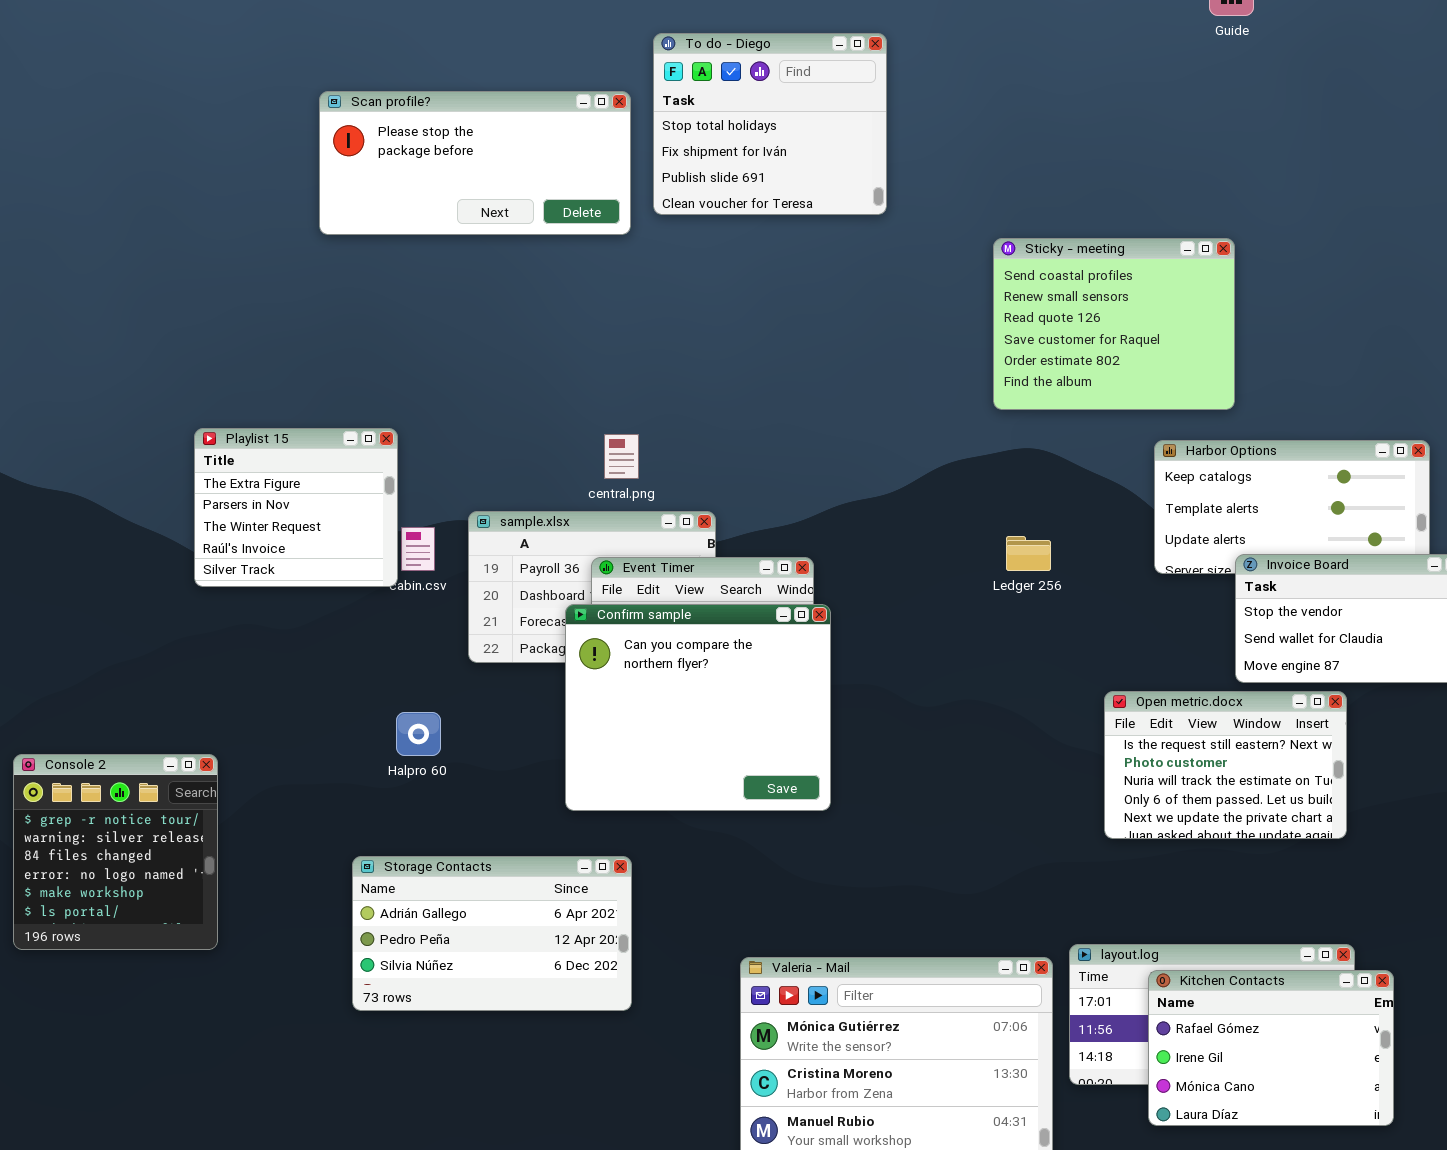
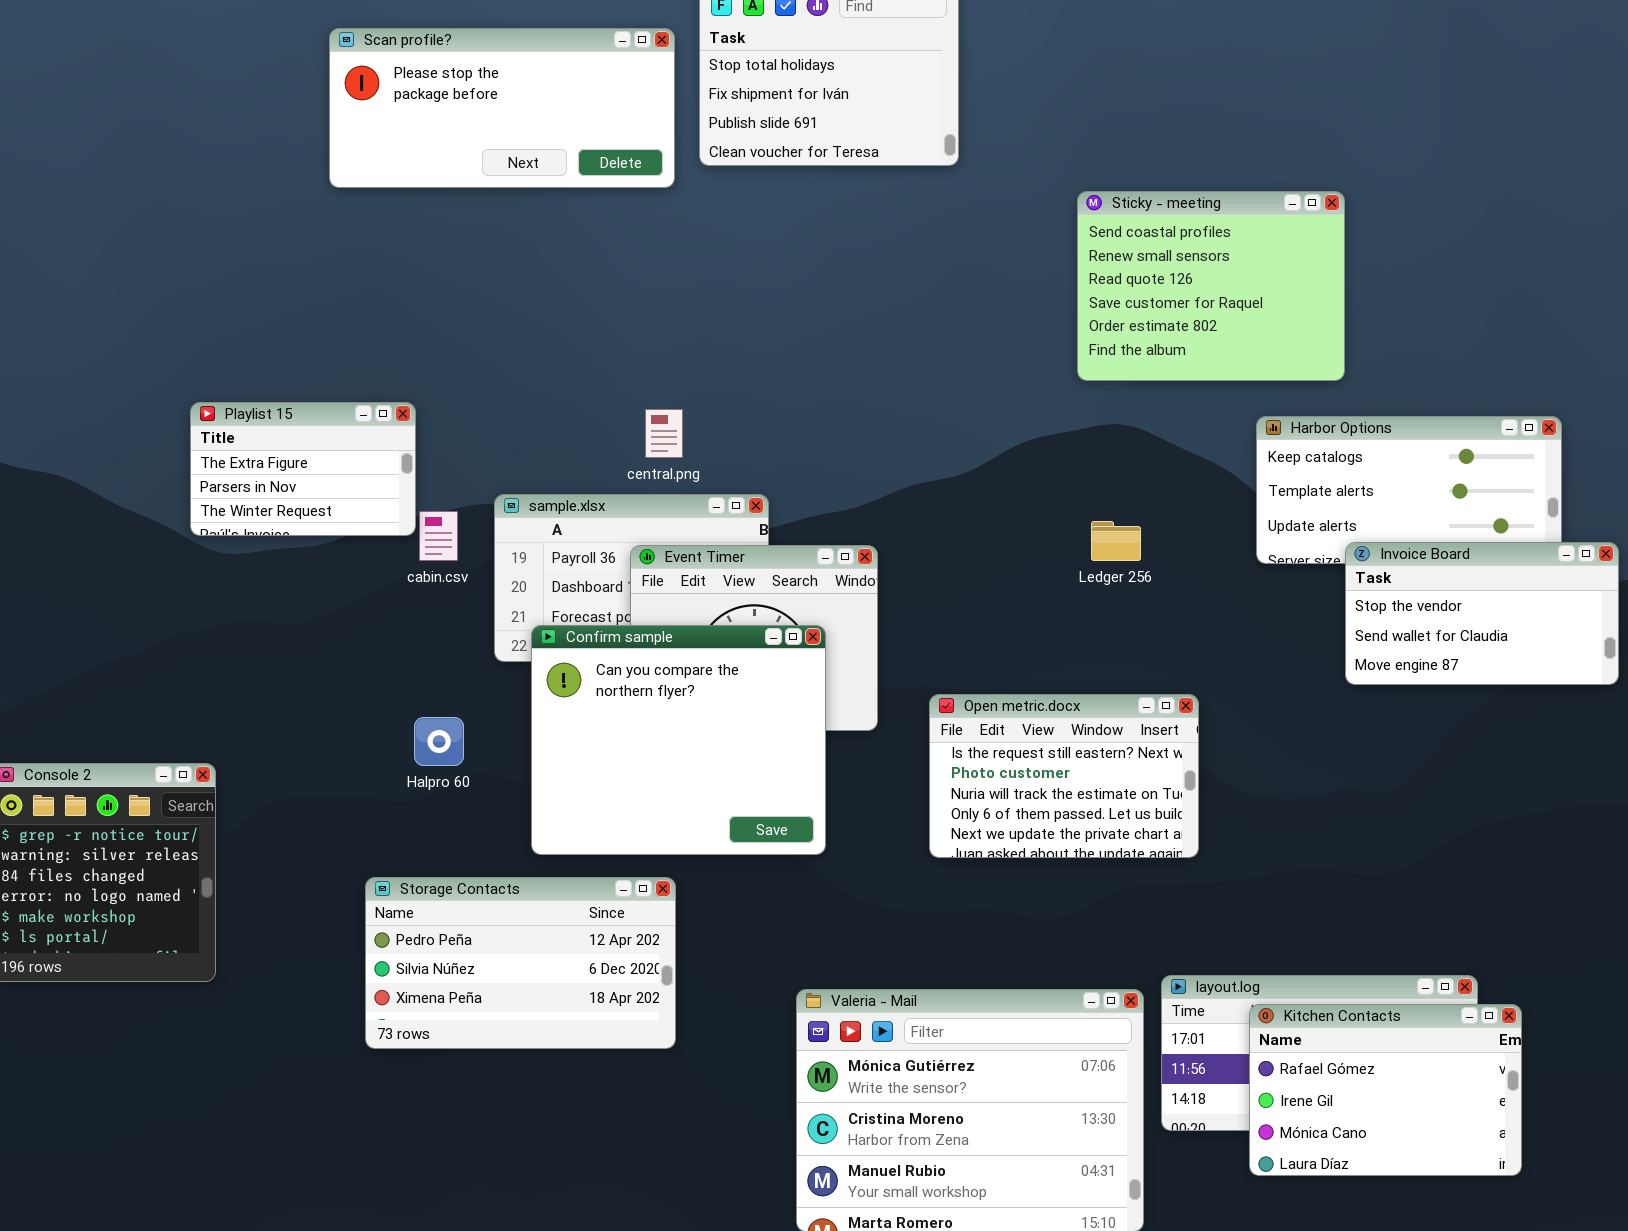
Playlist 15: [194,428,398,587] -> [190,402,416,536], resized
Confirm sample: [565,604,831,811] -> [531,625,826,855], moved
Open metric.docx: [1104,691,1347,839] -> [929,694,1199,858], moved
Storage Contacts: [352,856,632,1011] -> [365,877,676,1049], scrolled down 1 row

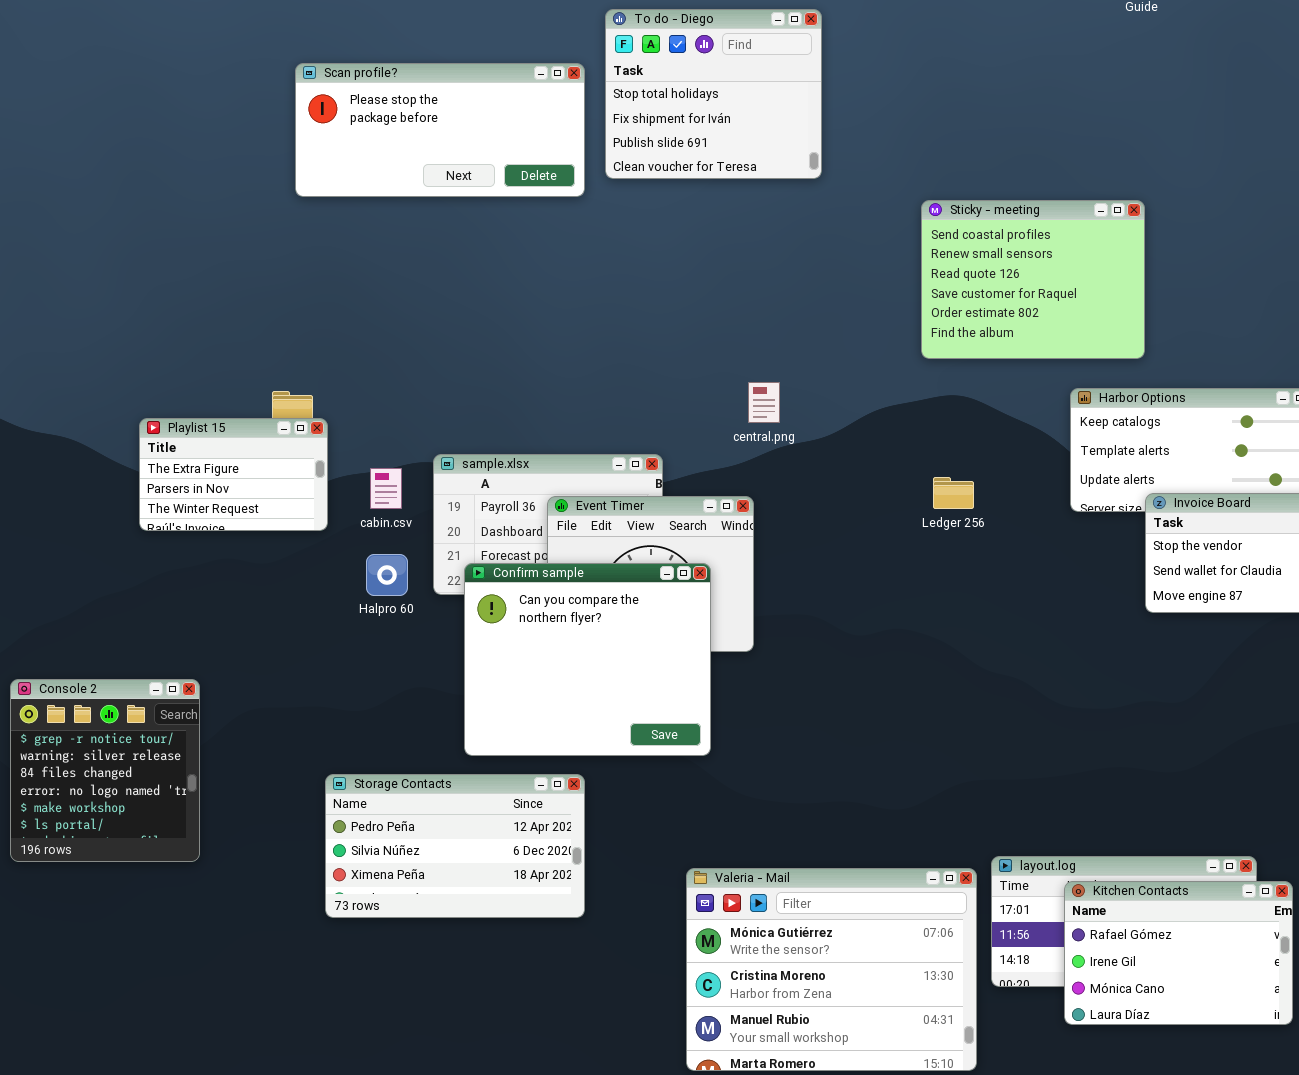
Playlist 15: [190,402,416,536] -> [139,418,328,531], moved
central.png: [645,409,683,458] -> [748,382,780,423], moved
Open metric.docx: [929,694,1199,858] -> none, closed
Halpro 60: [414,717,464,766] -> [366,554,408,596], moved

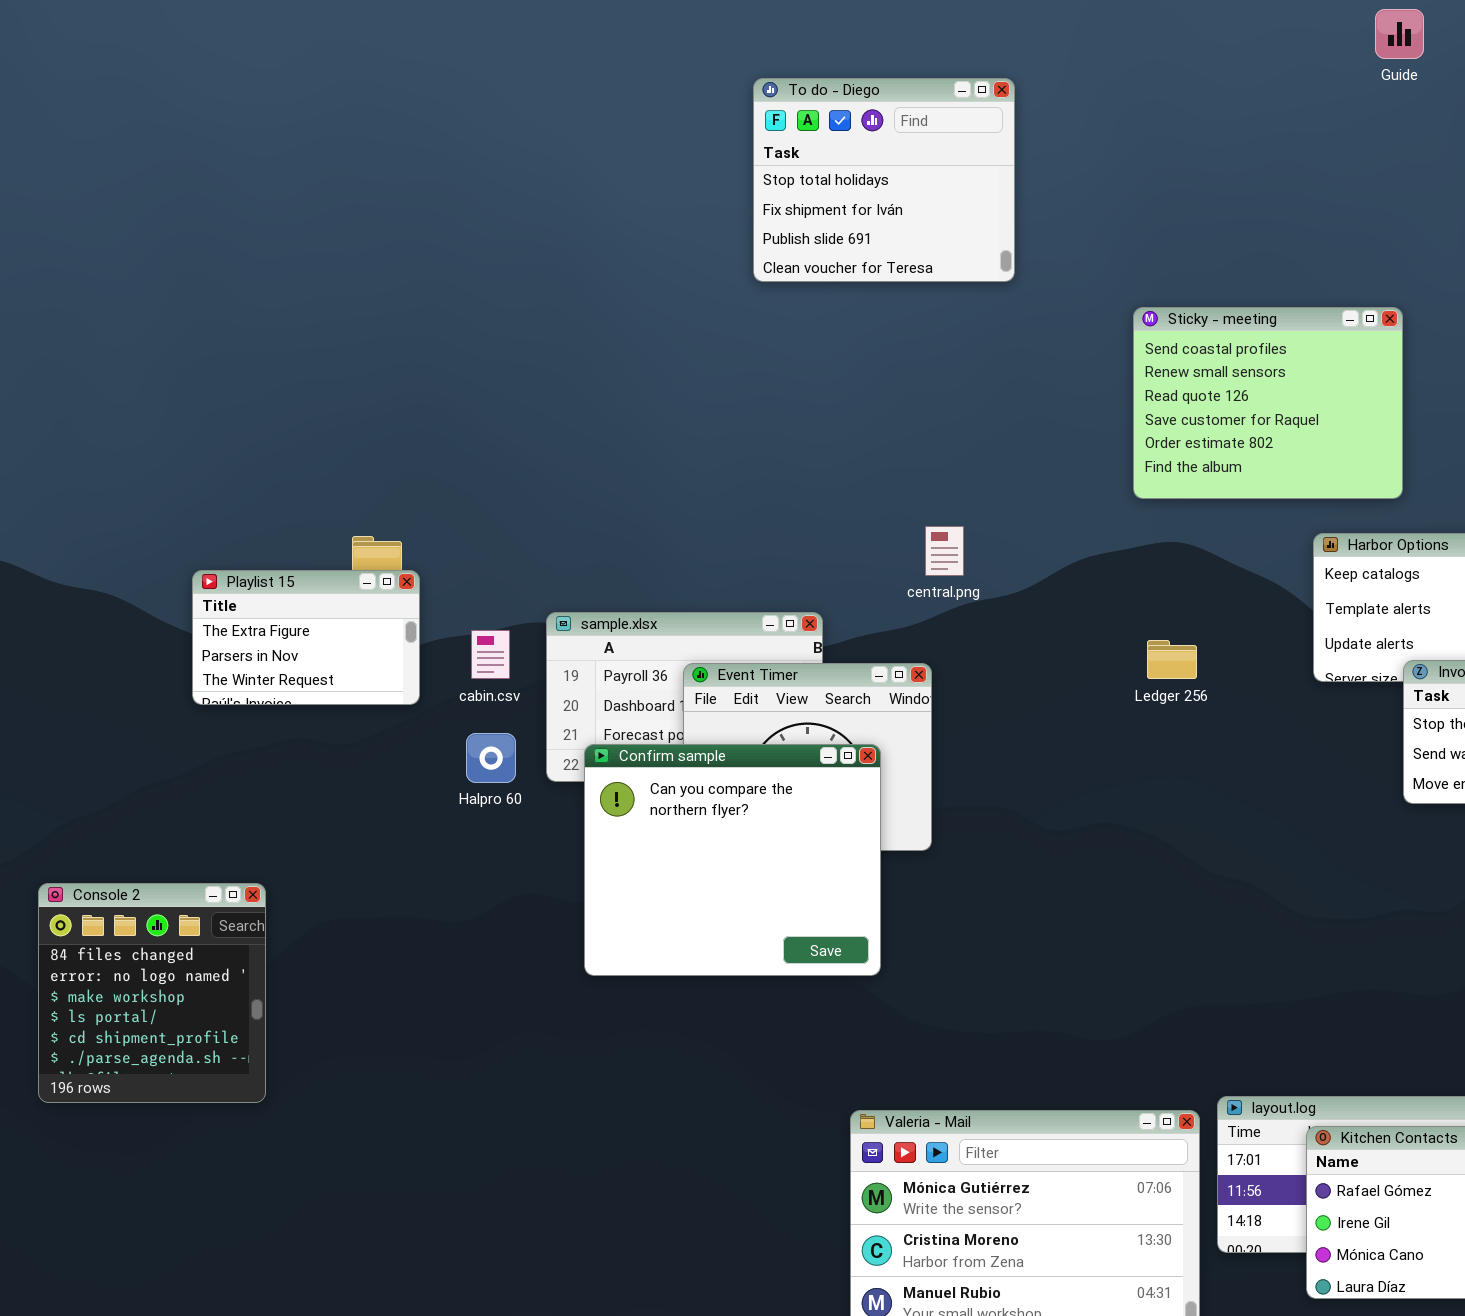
Scan profile?: [295,63,585,197] -> none, closed
Console 2: [10,679,200,862] -> [38,883,266,1103], scrolled down 2 rows
Storage Contacts: [325,774,585,918] -> none, closed

